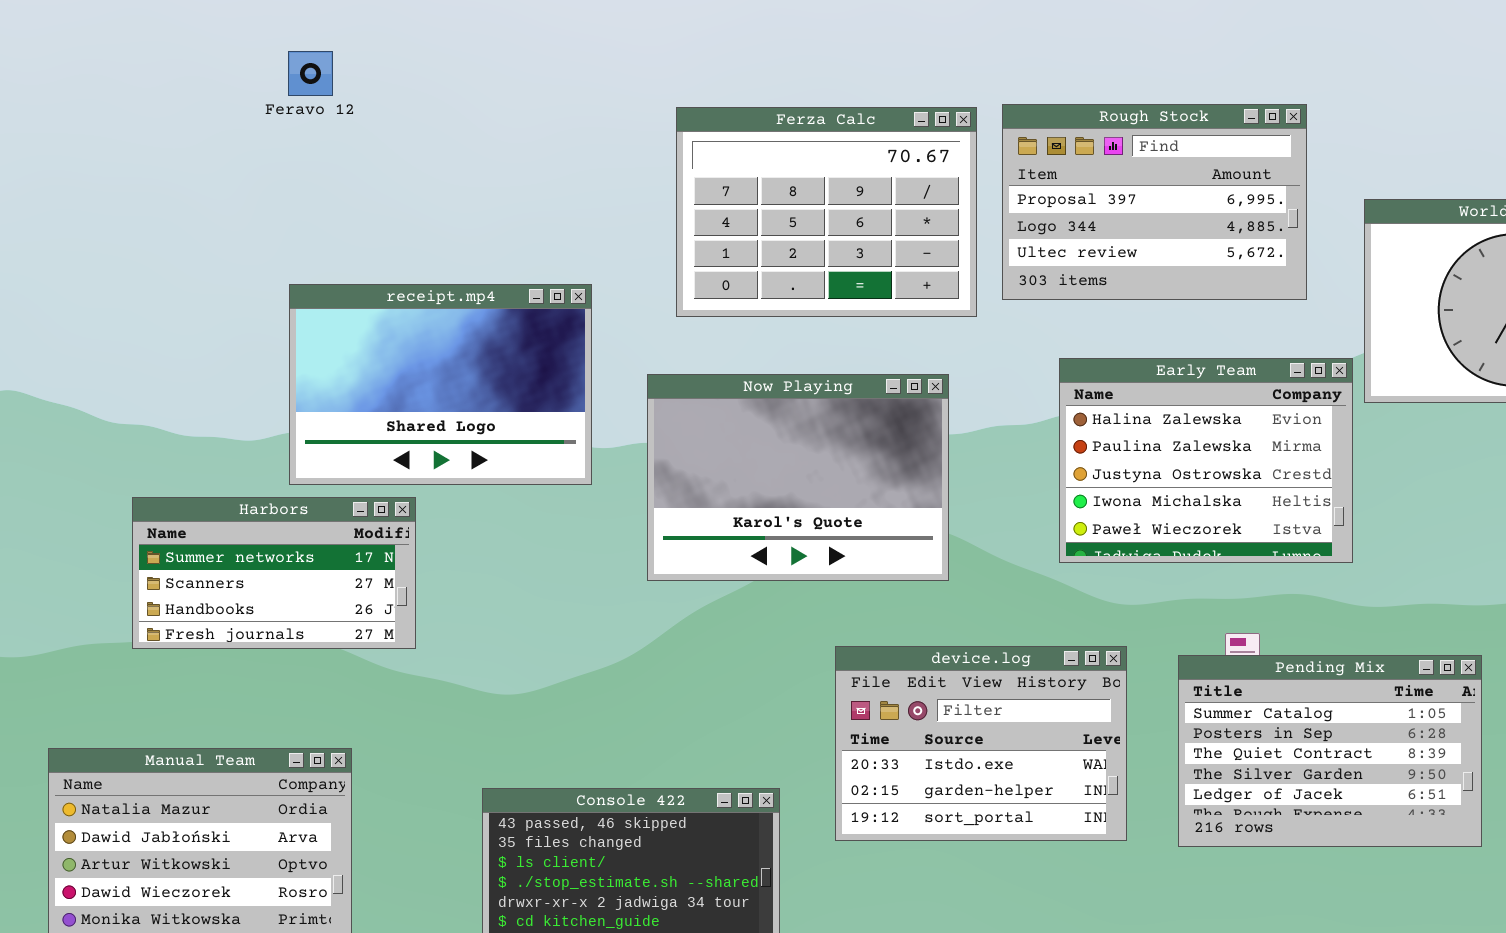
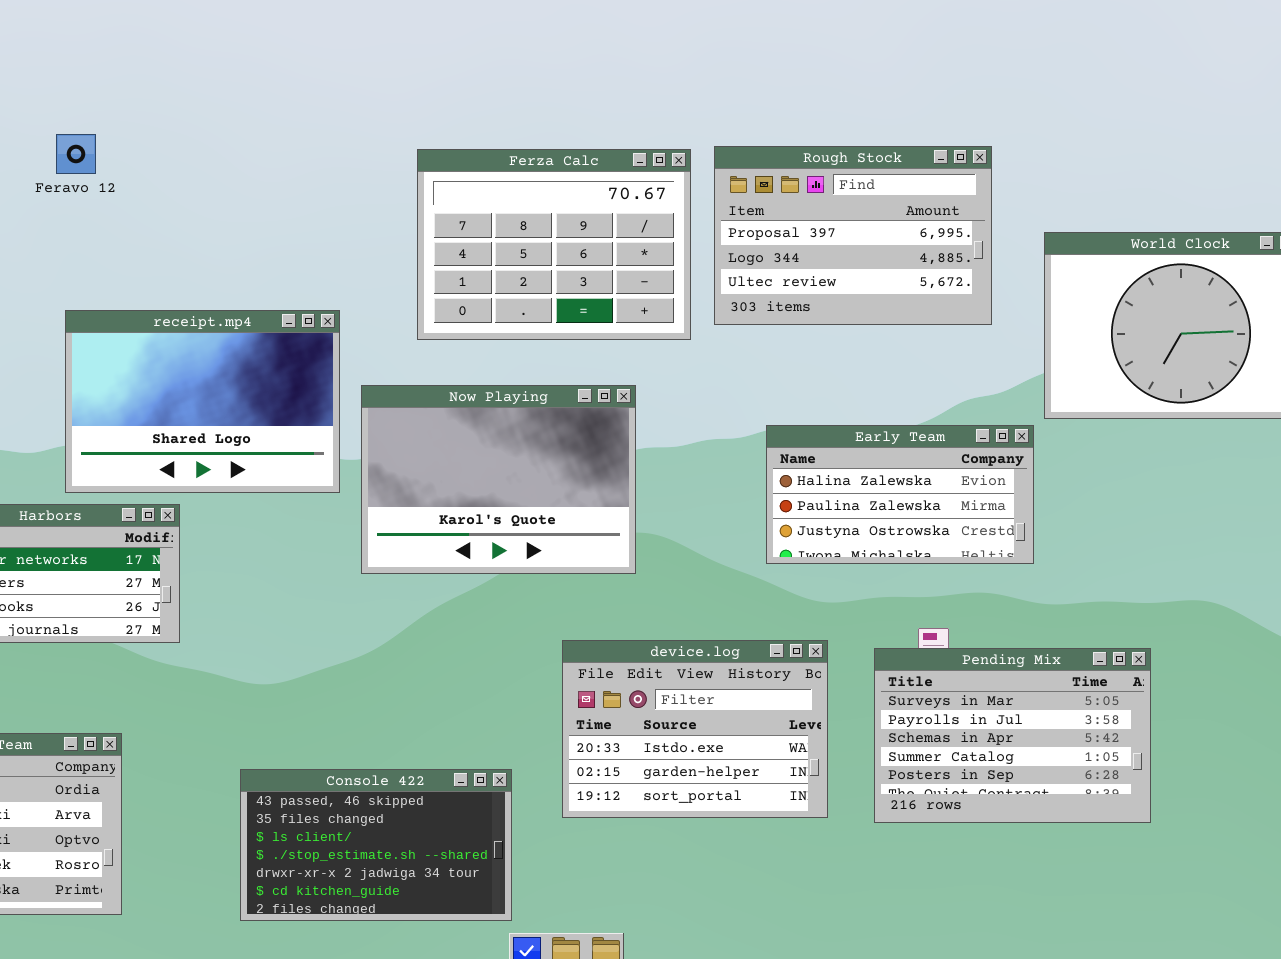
Feravo 12: [288,51,333,96] -> [56,134,96,174], moved
Early Team: [1059,358,1353,563] -> [766,425,1034,564], resized
Now Playing: [647,374,949,581] -> [361,385,636,574], moved
Pending Mix: [1178,655,1482,847] -> [874,648,1151,823], scrolled up 3 rows

